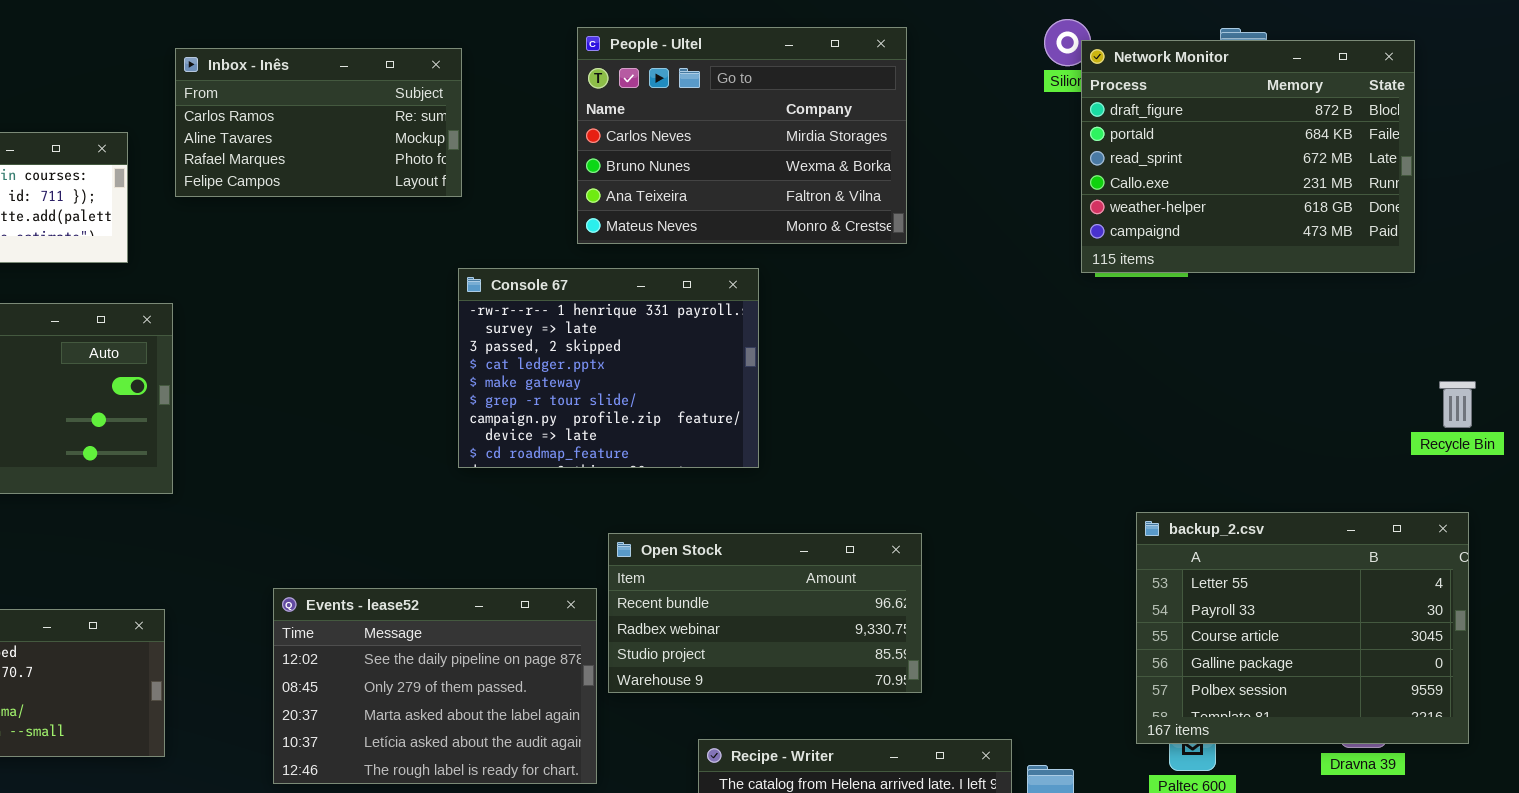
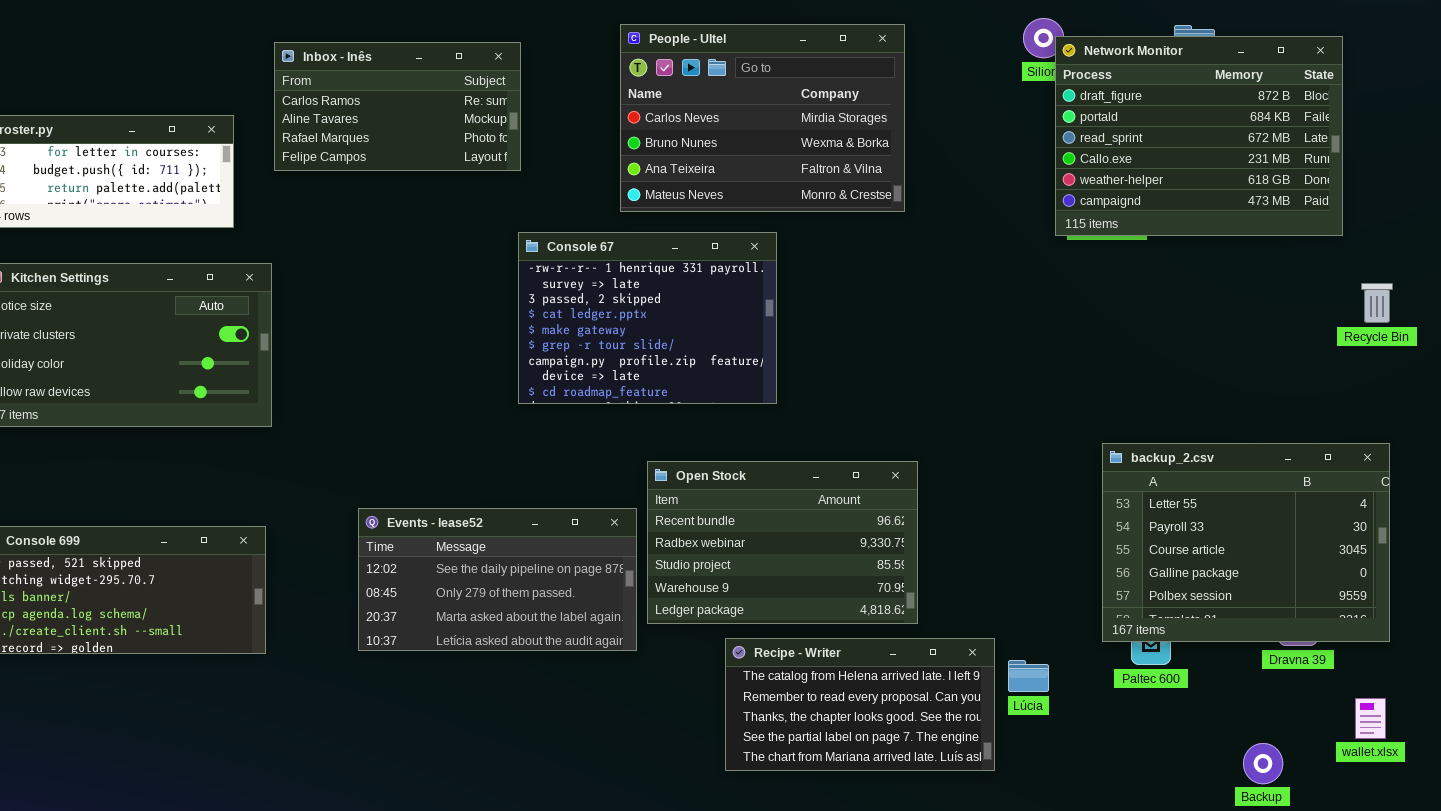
Recycle Bin: [1439,381,1476,428] -> [1361,283,1393,323], moved
Open Stock: [608,533,922,693] -> [647,461,918,624], resized
Events - lease52: [273,588,597,784] -> [358,508,637,651], resized

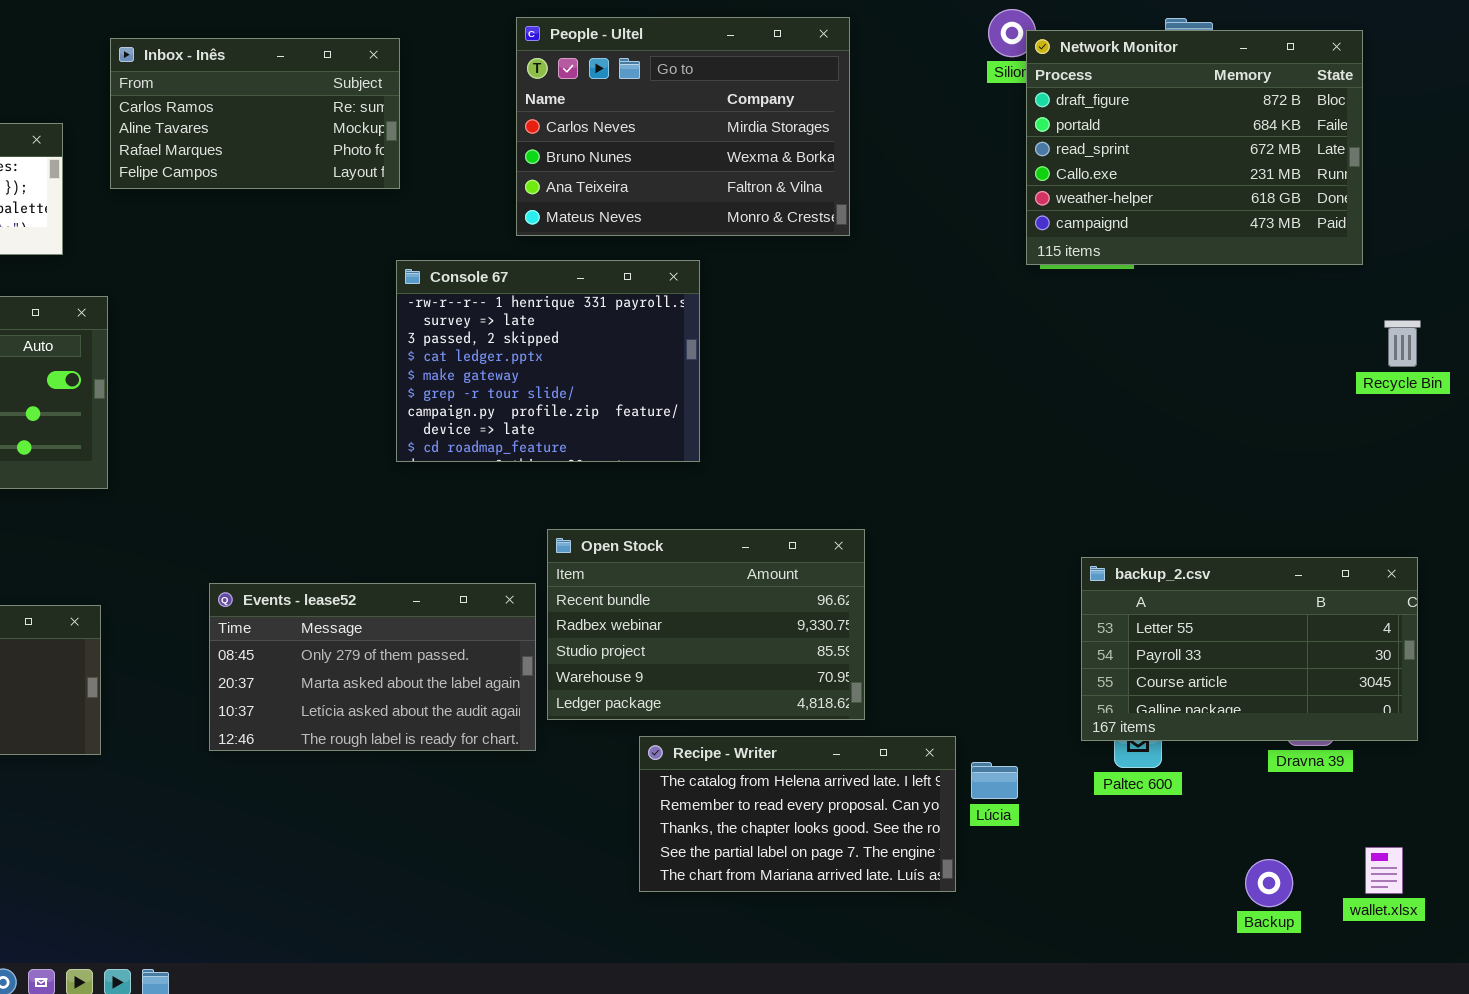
backup_2.csv: [1102,443,1390,642] -> [1081,557,1418,741], resized
Events - lease52: [358,508,637,651] -> [209,583,536,751], scrolled down 1 row
wallet.xlsx: [1355,698,1386,739] -> [1365,847,1403,894], moved

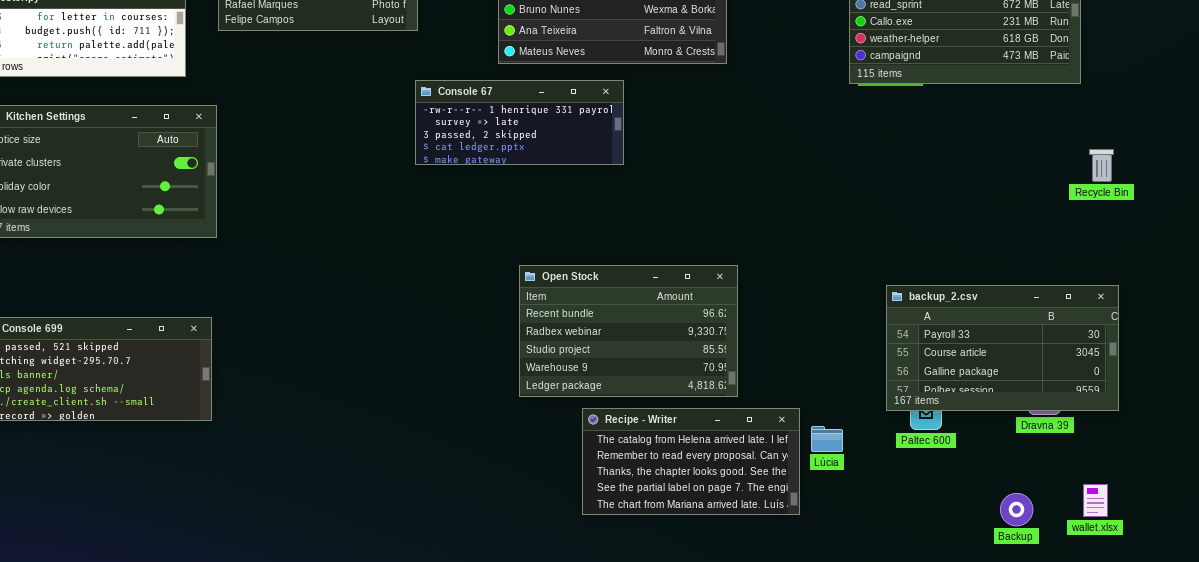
Console 67: [396,260,700,462] -> [415,80,624,165], resized
Recycle Bin: [1384,320,1421,367] -> [1089,149,1114,182], moved
backup_2.csv: [1081,557,1418,741] -> [886,285,1119,411], scrolled down 1 row
Events - lease52: [209,583,536,751] -> none, closed

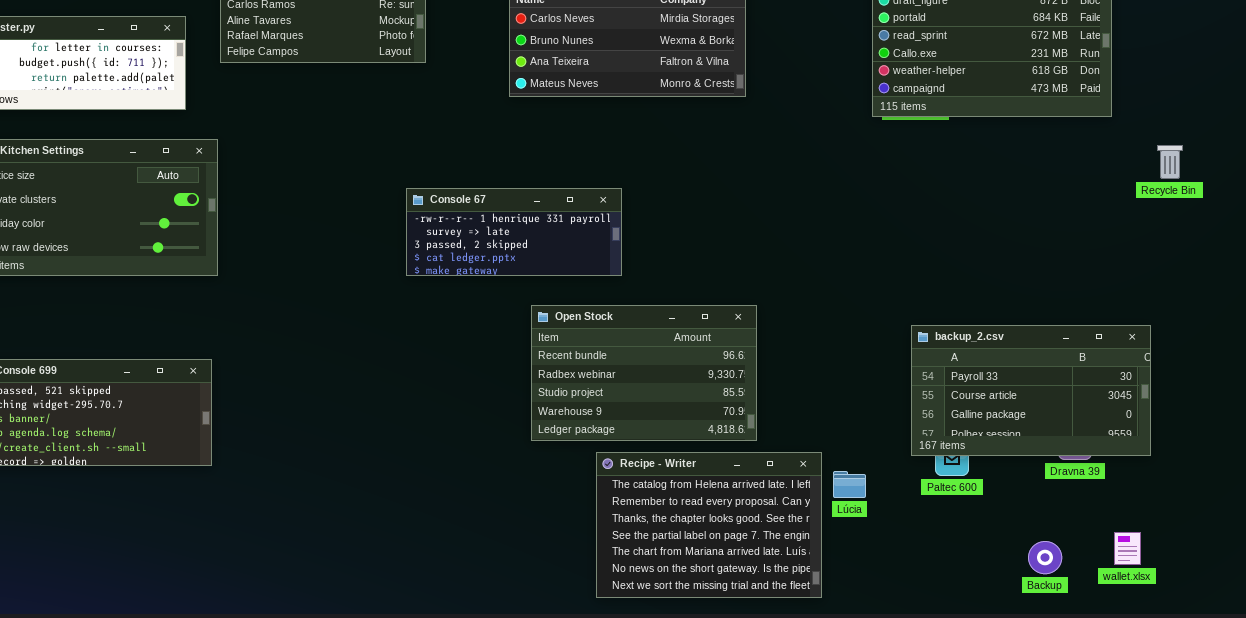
Console 67: [415,80,624,165] -> [406,188,622,276], moved
Recycle Bin: [1089,149,1114,182] -> [1157,145,1183,179], moved
Recipe - Writer: [582,408,800,515] -> [596,452,822,598], resized

